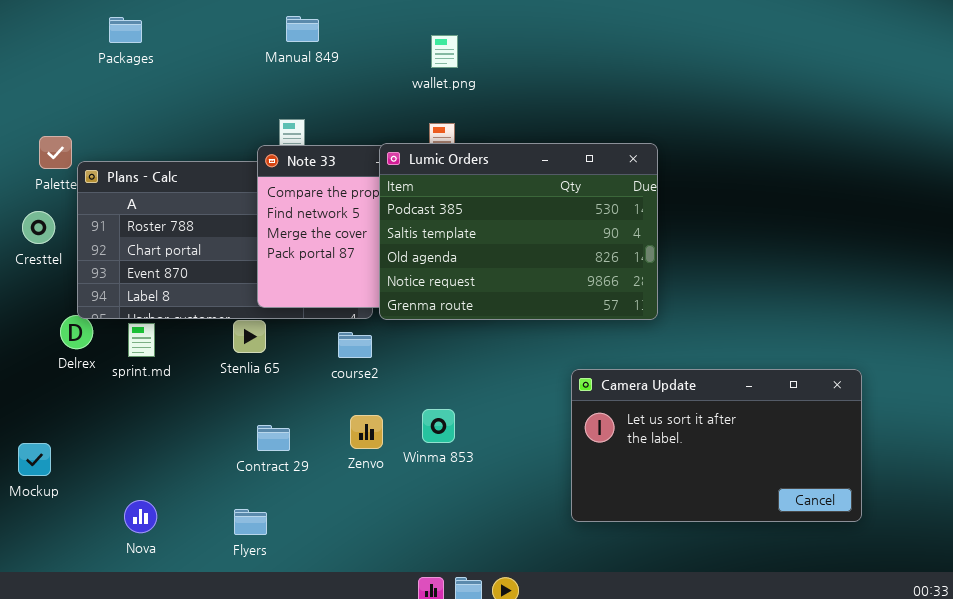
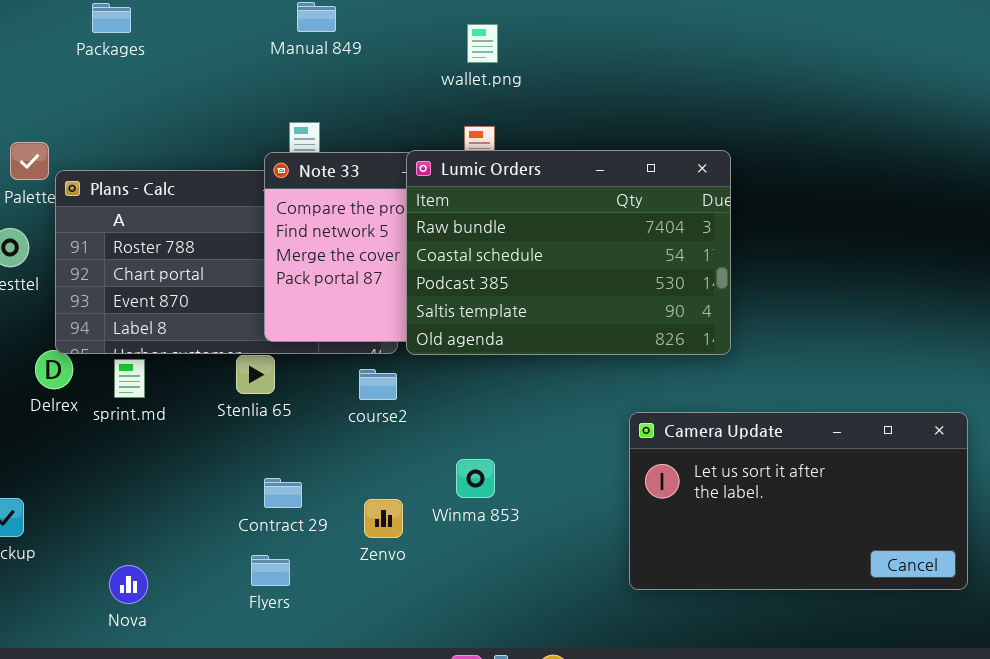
Lumic Orders: [379,143,658,320] -> [406,150,731,355], scrolled up 2 rows
Zenvo: [350,415,383,449] -> [364,499,403,538], moved
Flyers: [234,509,267,535] -> [251,555,290,586], moved

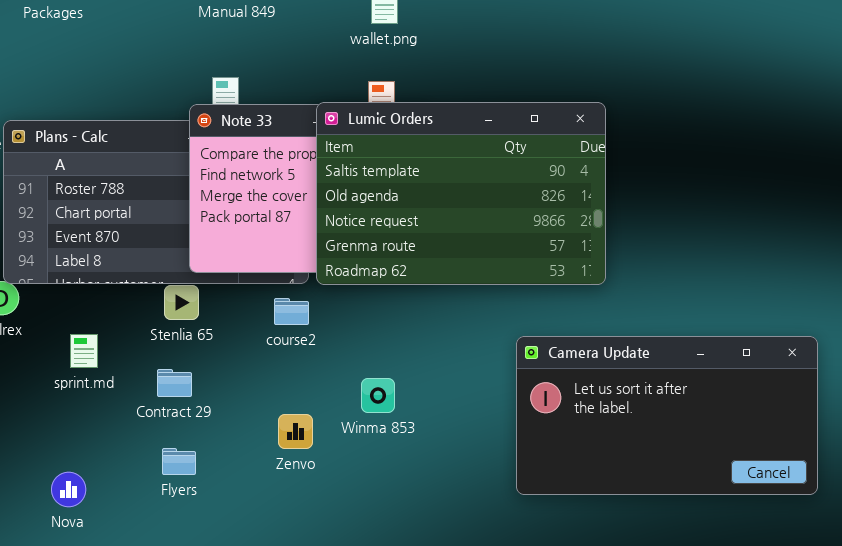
Lumic Orders: [406,150,731,355] -> [316,102,606,285], scrolled down 3 rows
sprint.md: [114,359,145,398] -> [70,334,98,368], moved
Contract 29: [264,478,302,508] -> [157,369,192,397], moved
Flyers: [251,555,290,586] -> [162,448,196,475], moved

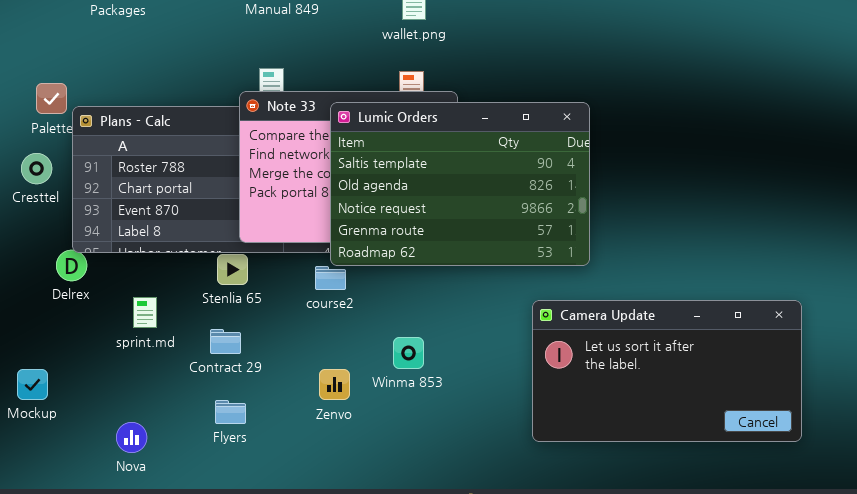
Lumic Orders: [316,102,606,285] -> [330,102,590,266], moved

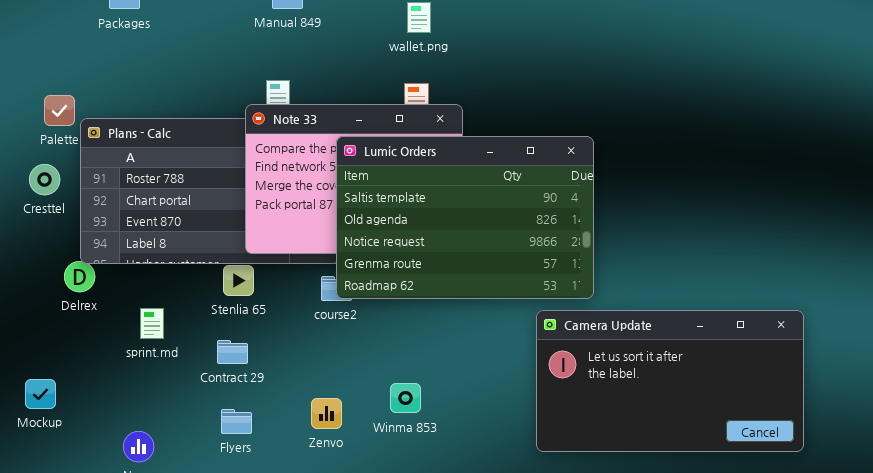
Lumic Orders: [330,102,590,266] -> [336,136,594,299], moved
Winma 853: [393,337,424,369] -> [390,383,421,413], moved
Zenvo: [319,369,350,400] -> [311,398,342,429], moved

